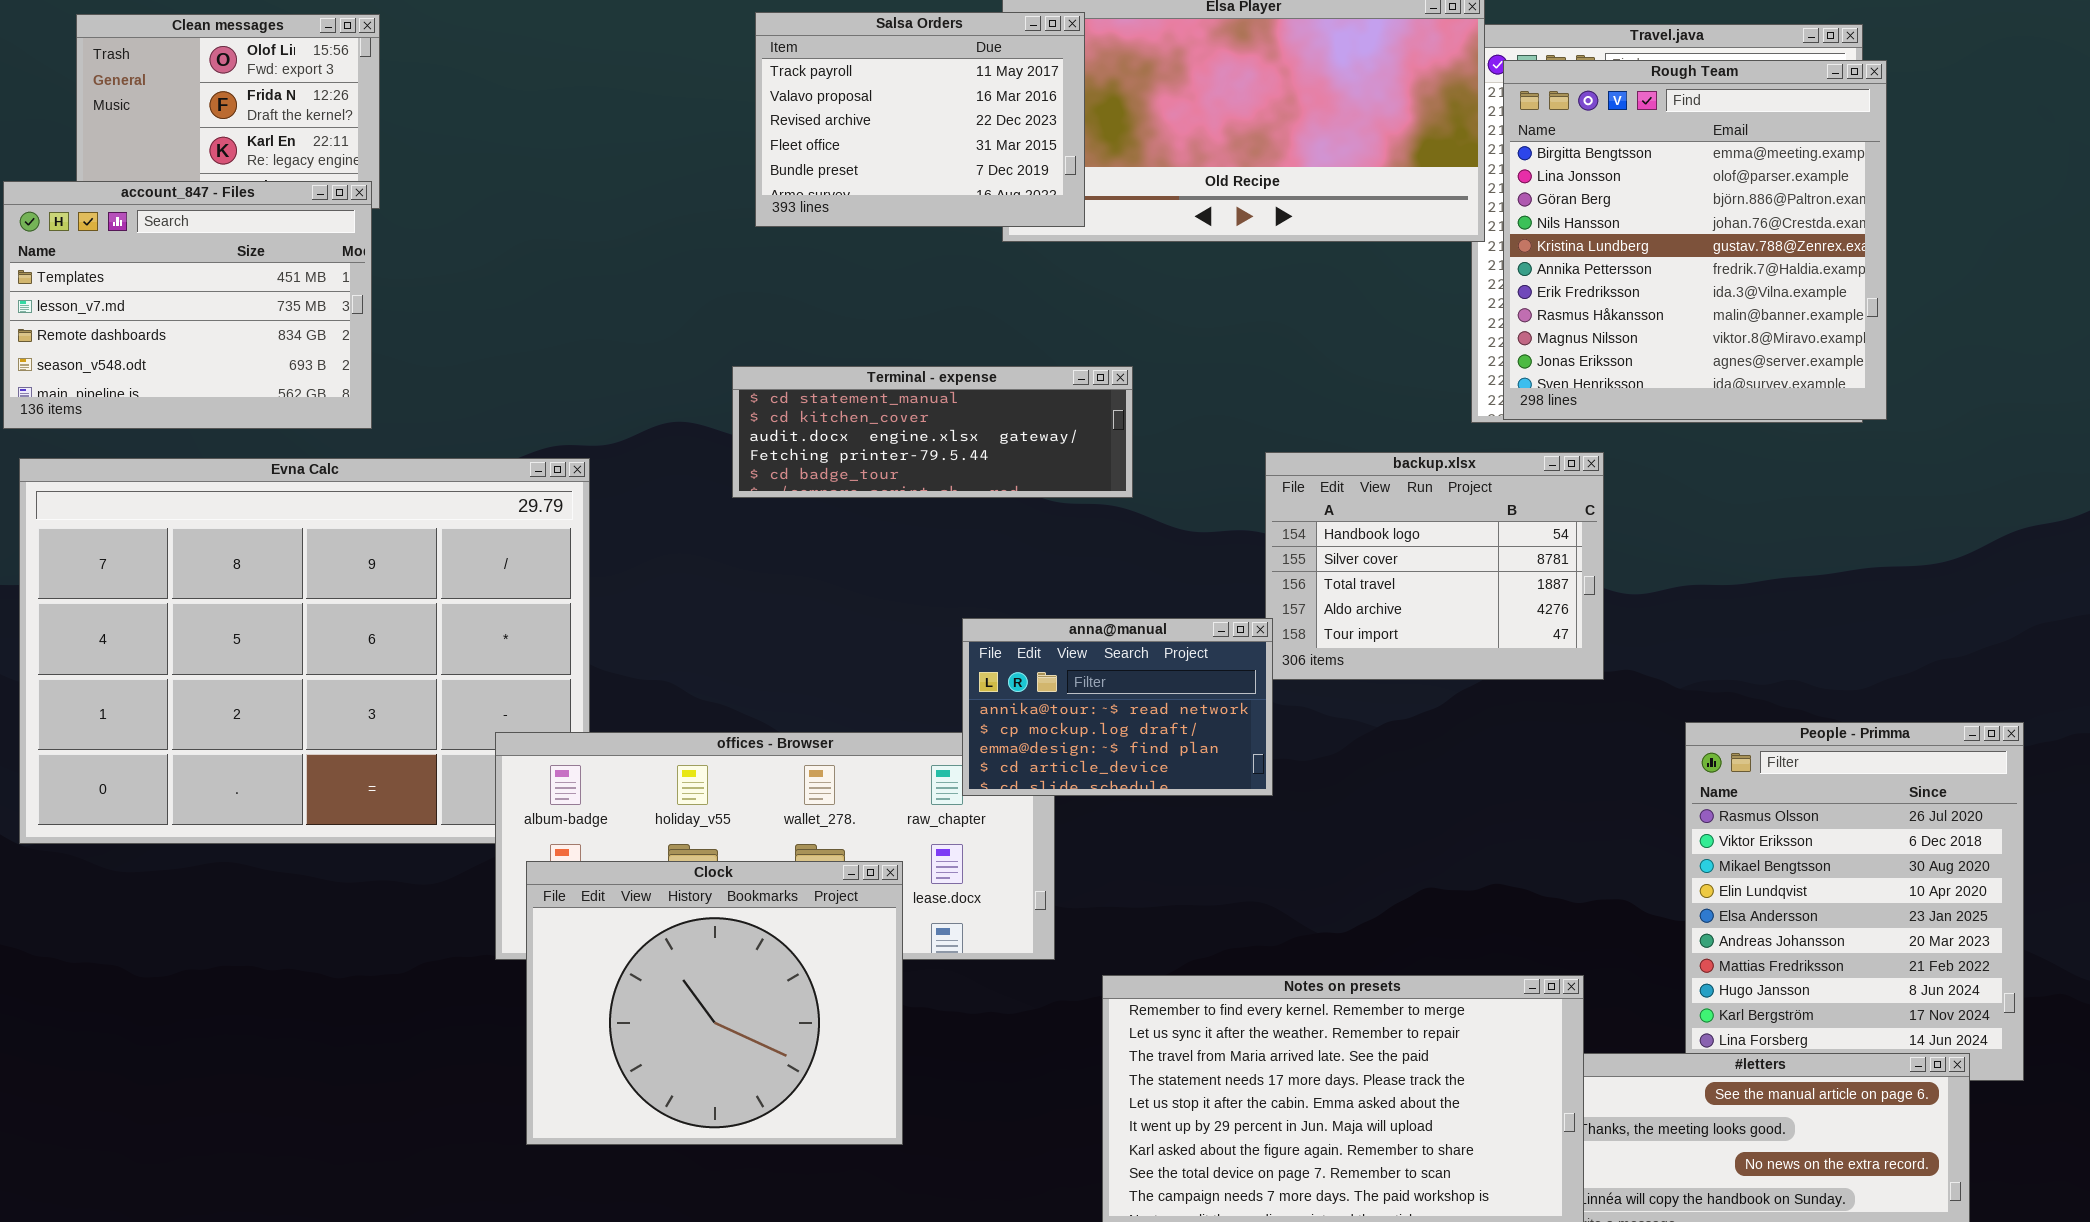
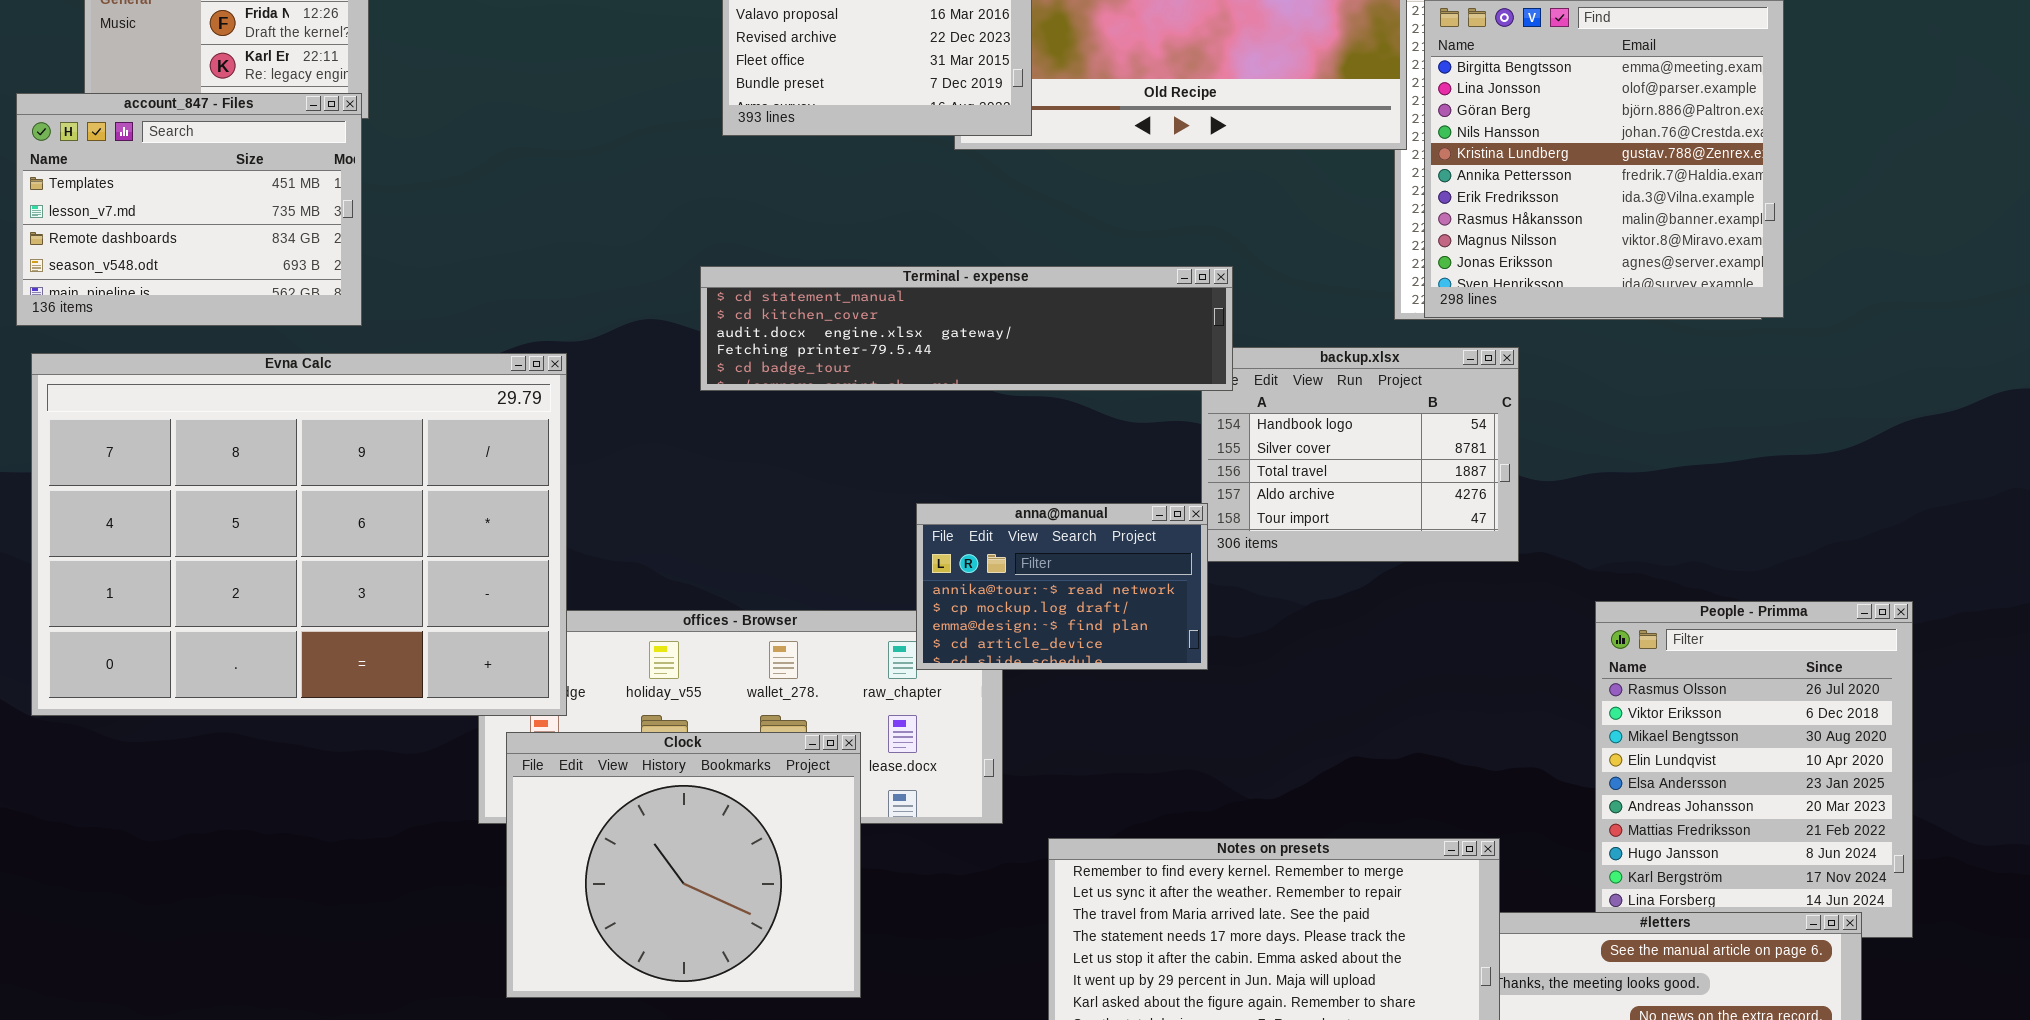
Terminal - expense: [732,366,1133,498] -> [700,266,1233,391], resized
Evna Calc: [19,458,590,844] -> [31,353,567,716], raised

